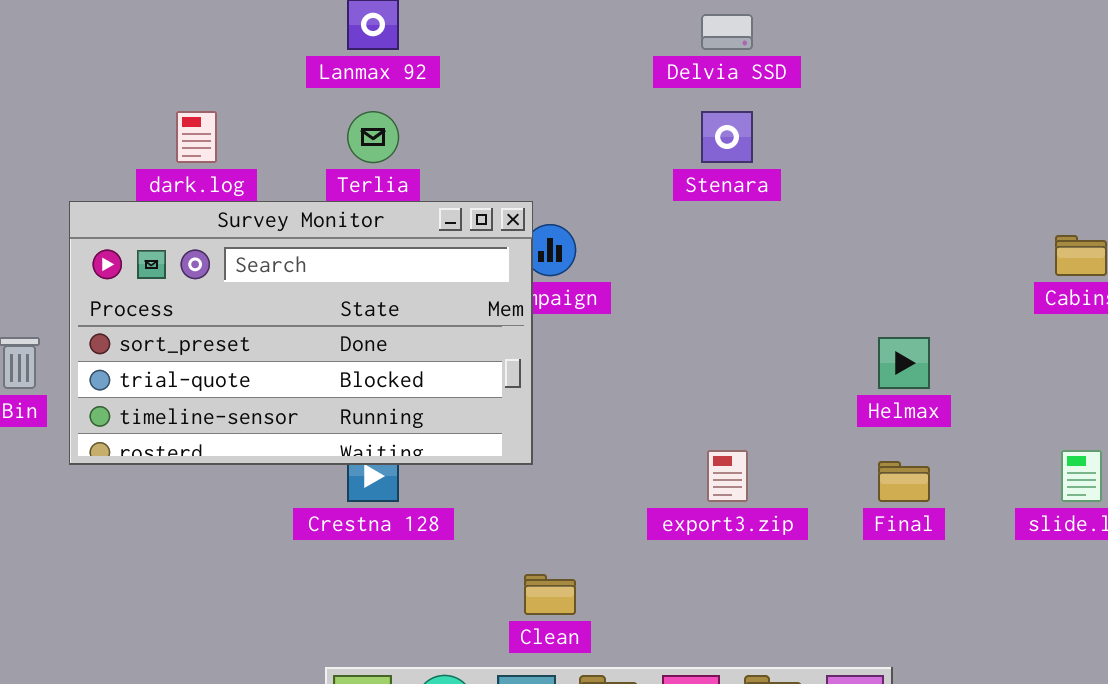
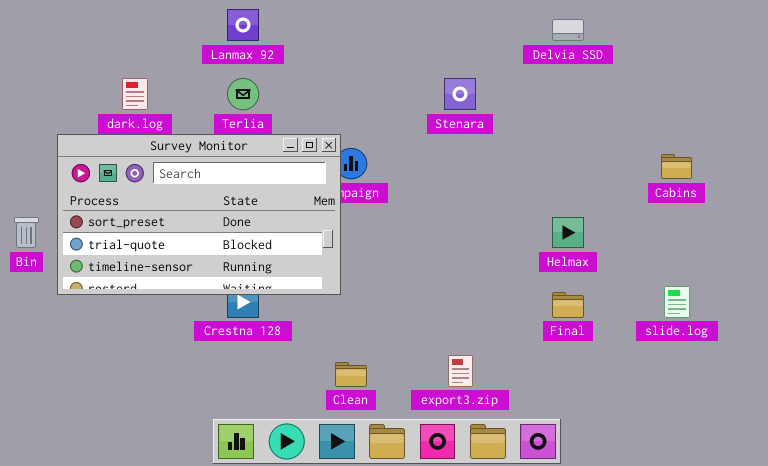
Delvia SSD: [701,14,753,50] -> [552,19,584,41], moved
export3.zip: [707,450,748,502] -> [448,355,473,387], moved

